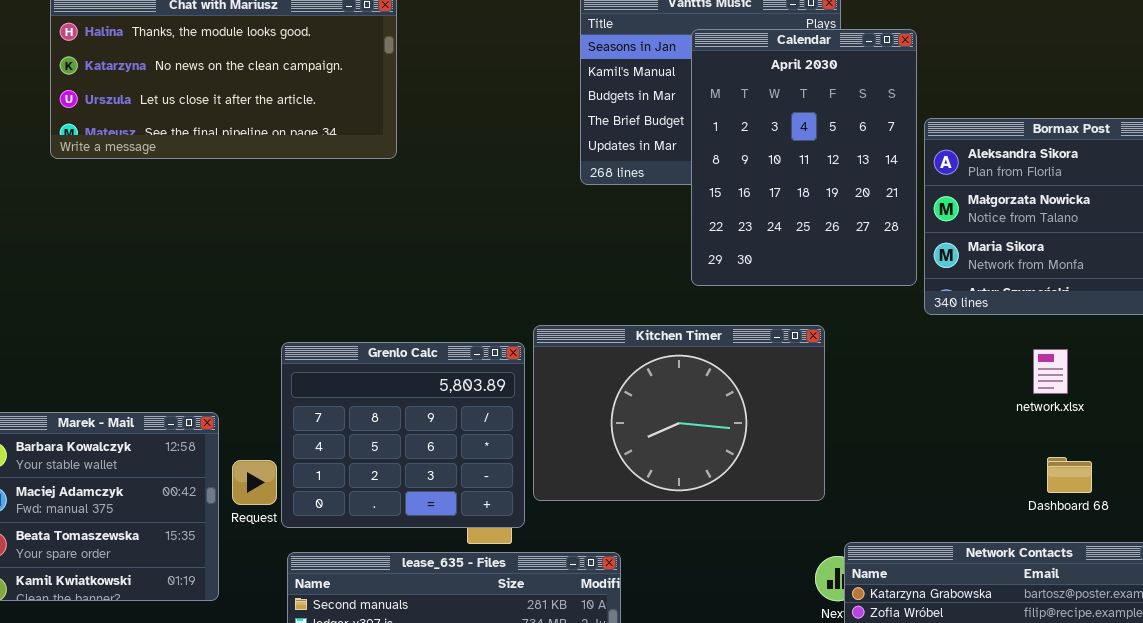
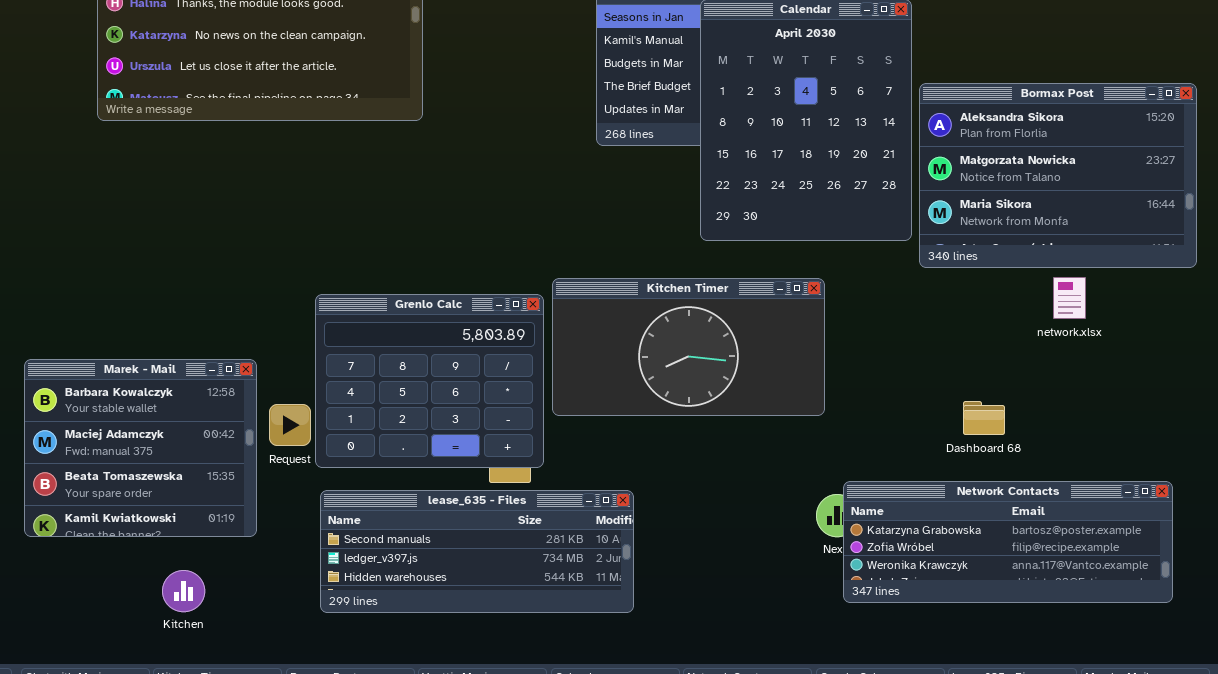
Kitchen Timer: [533,325,825,501] -> [552,278,825,416], resized
network.xlsx: [1033,349,1068,394] -> [1053,277,1086,319], moved
Dashboard 68: [1047,457,1092,493] -> [963,401,1005,435], moved

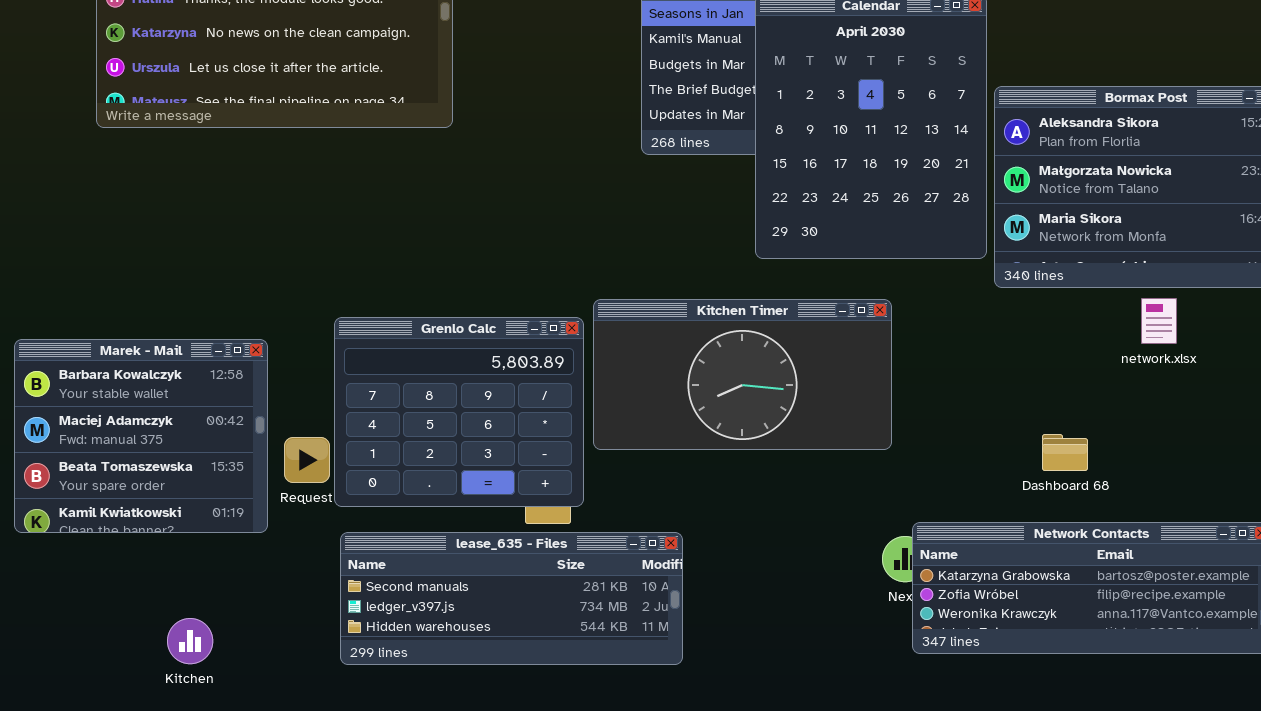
Marek - Mail: [24,359,257,537] -> [14,339,268,533], moved

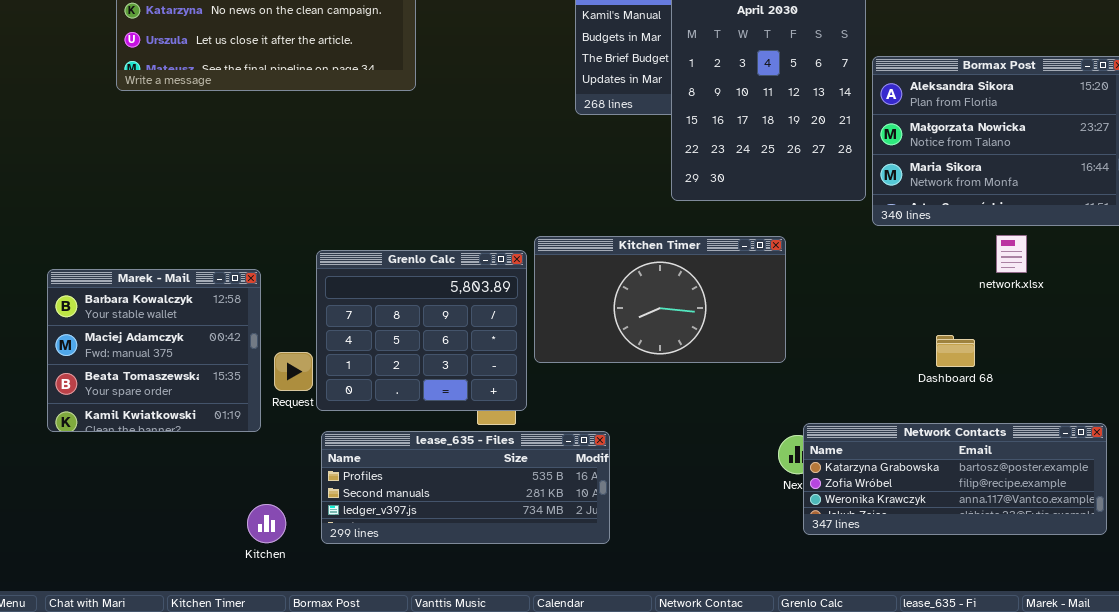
Dashboard 68: [1042,434,1088,471] -> [936,335,975,367], moved
lease_635 - Files: [340,532,683,665] -> [321,431,610,544], scrolled up 1 row
Kitchen: [167,618,213,664] -> [247,504,286,543], moved

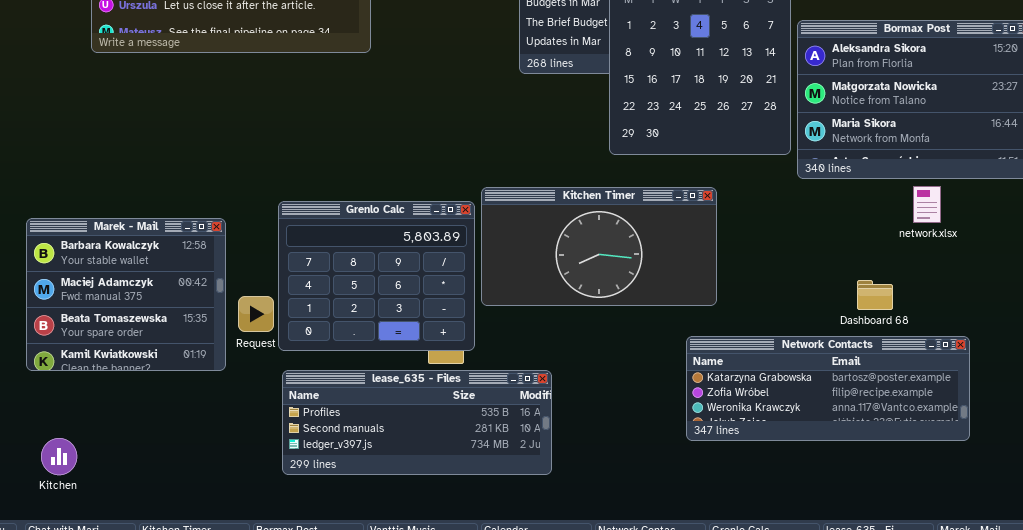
Network Contacts: [803,423,1107,535] -> [686,336,970,441], moved
Kitchen: [247,504,286,543] -> [41,438,77,475], moved

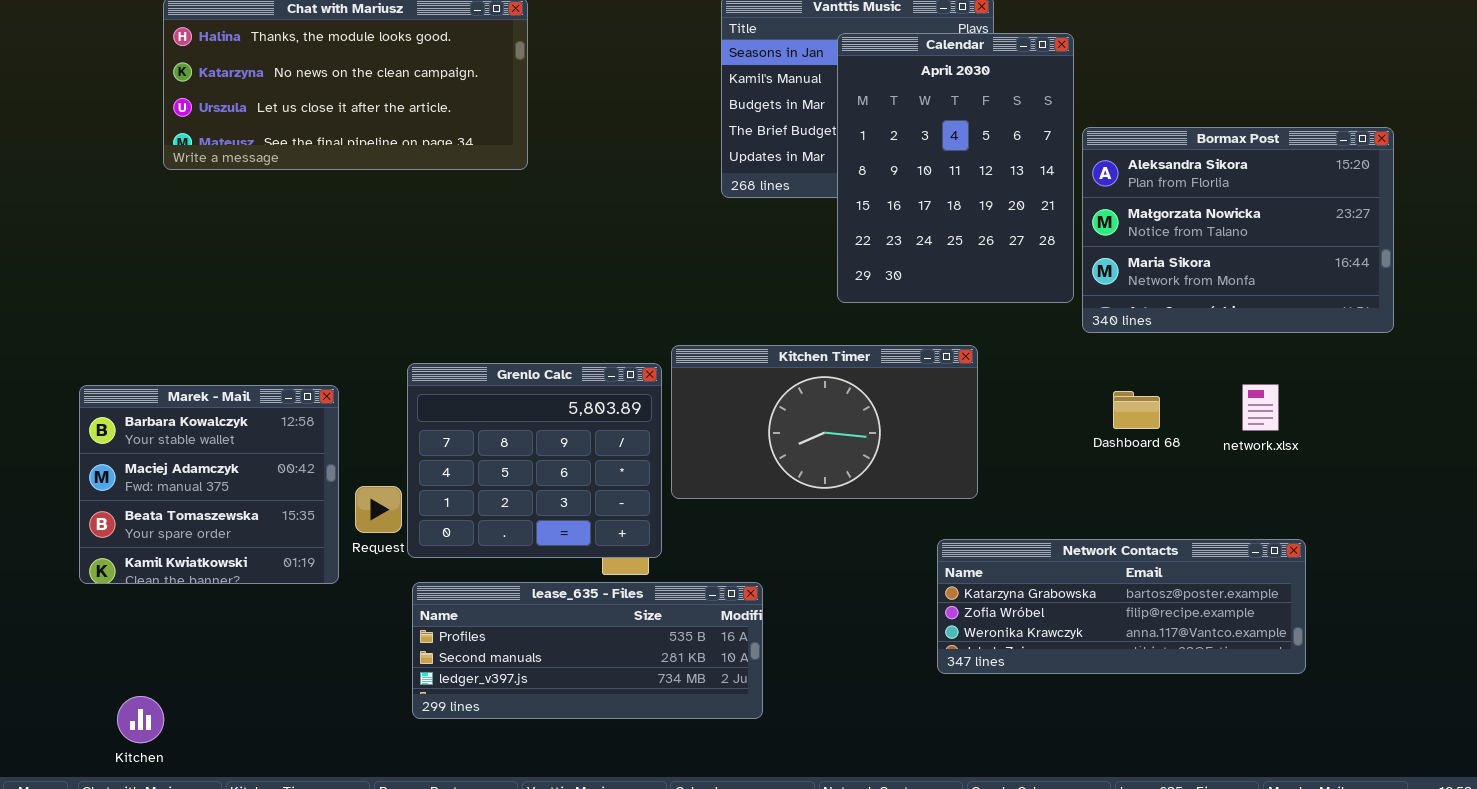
network.xlsx: [913,186,941,223] -> [1242,384,1279,431], moved
Dashboard 68: [857,280,893,310] -> [1113,391,1160,429], moved
Kitchen: [41,438,77,475] -> [117,696,164,743], moved

